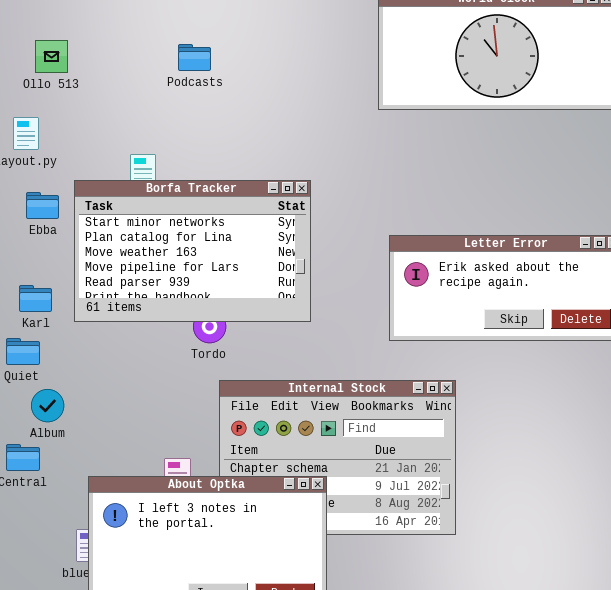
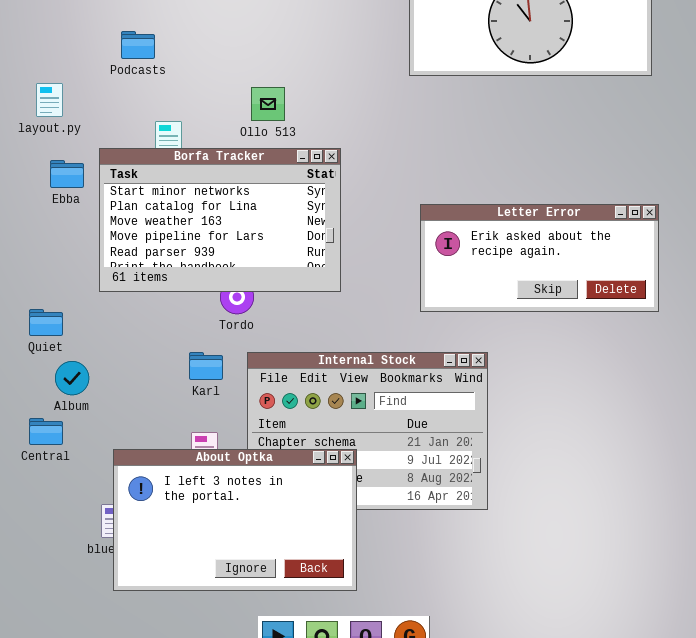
Ollo 513: [35,40,68,73] -> [251,87,285,121], moved
Podcasts: [178,44,211,71] -> [121,31,155,59], moved
Karl: [19,285,52,312] -> [189,352,223,380], moved

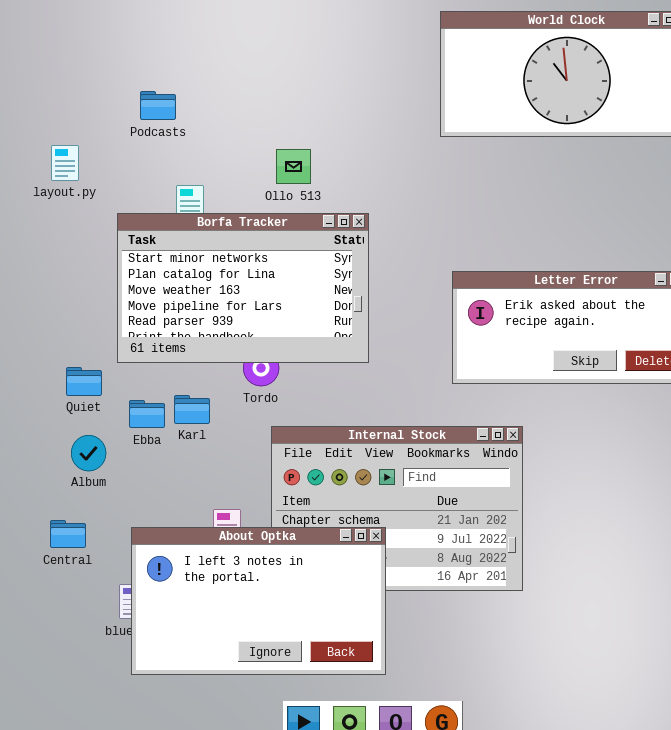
Ebba: [50,160,84,188] -> [129,400,165,428], moved
Quiet: [29,309,63,336] -> [66,367,102,396], moved
Karl: [189,352,223,380] -> [174,395,210,424], moved
Central: [29,418,63,445] -> [50,520,86,548], moved

